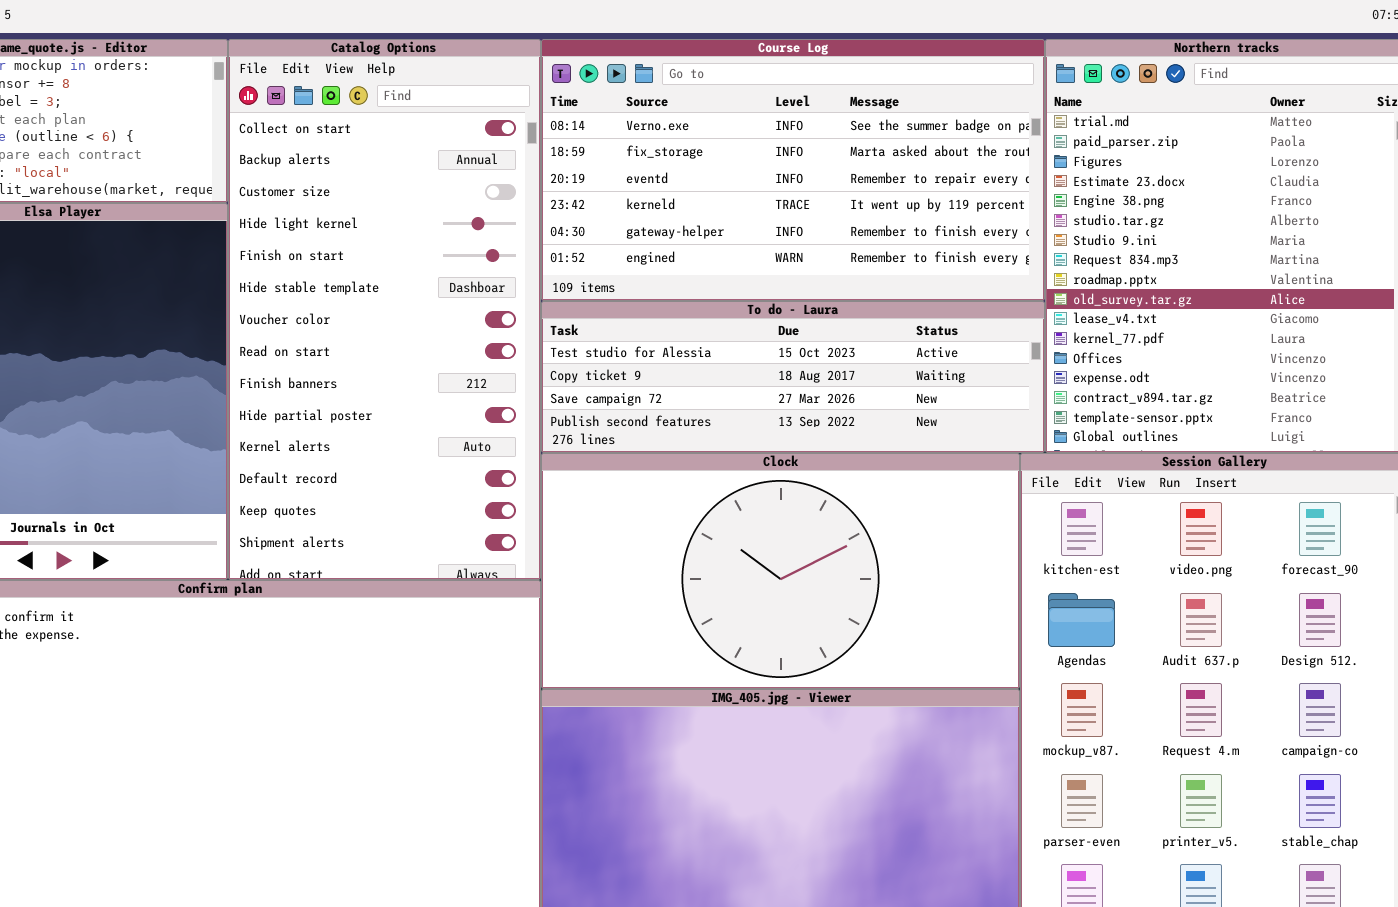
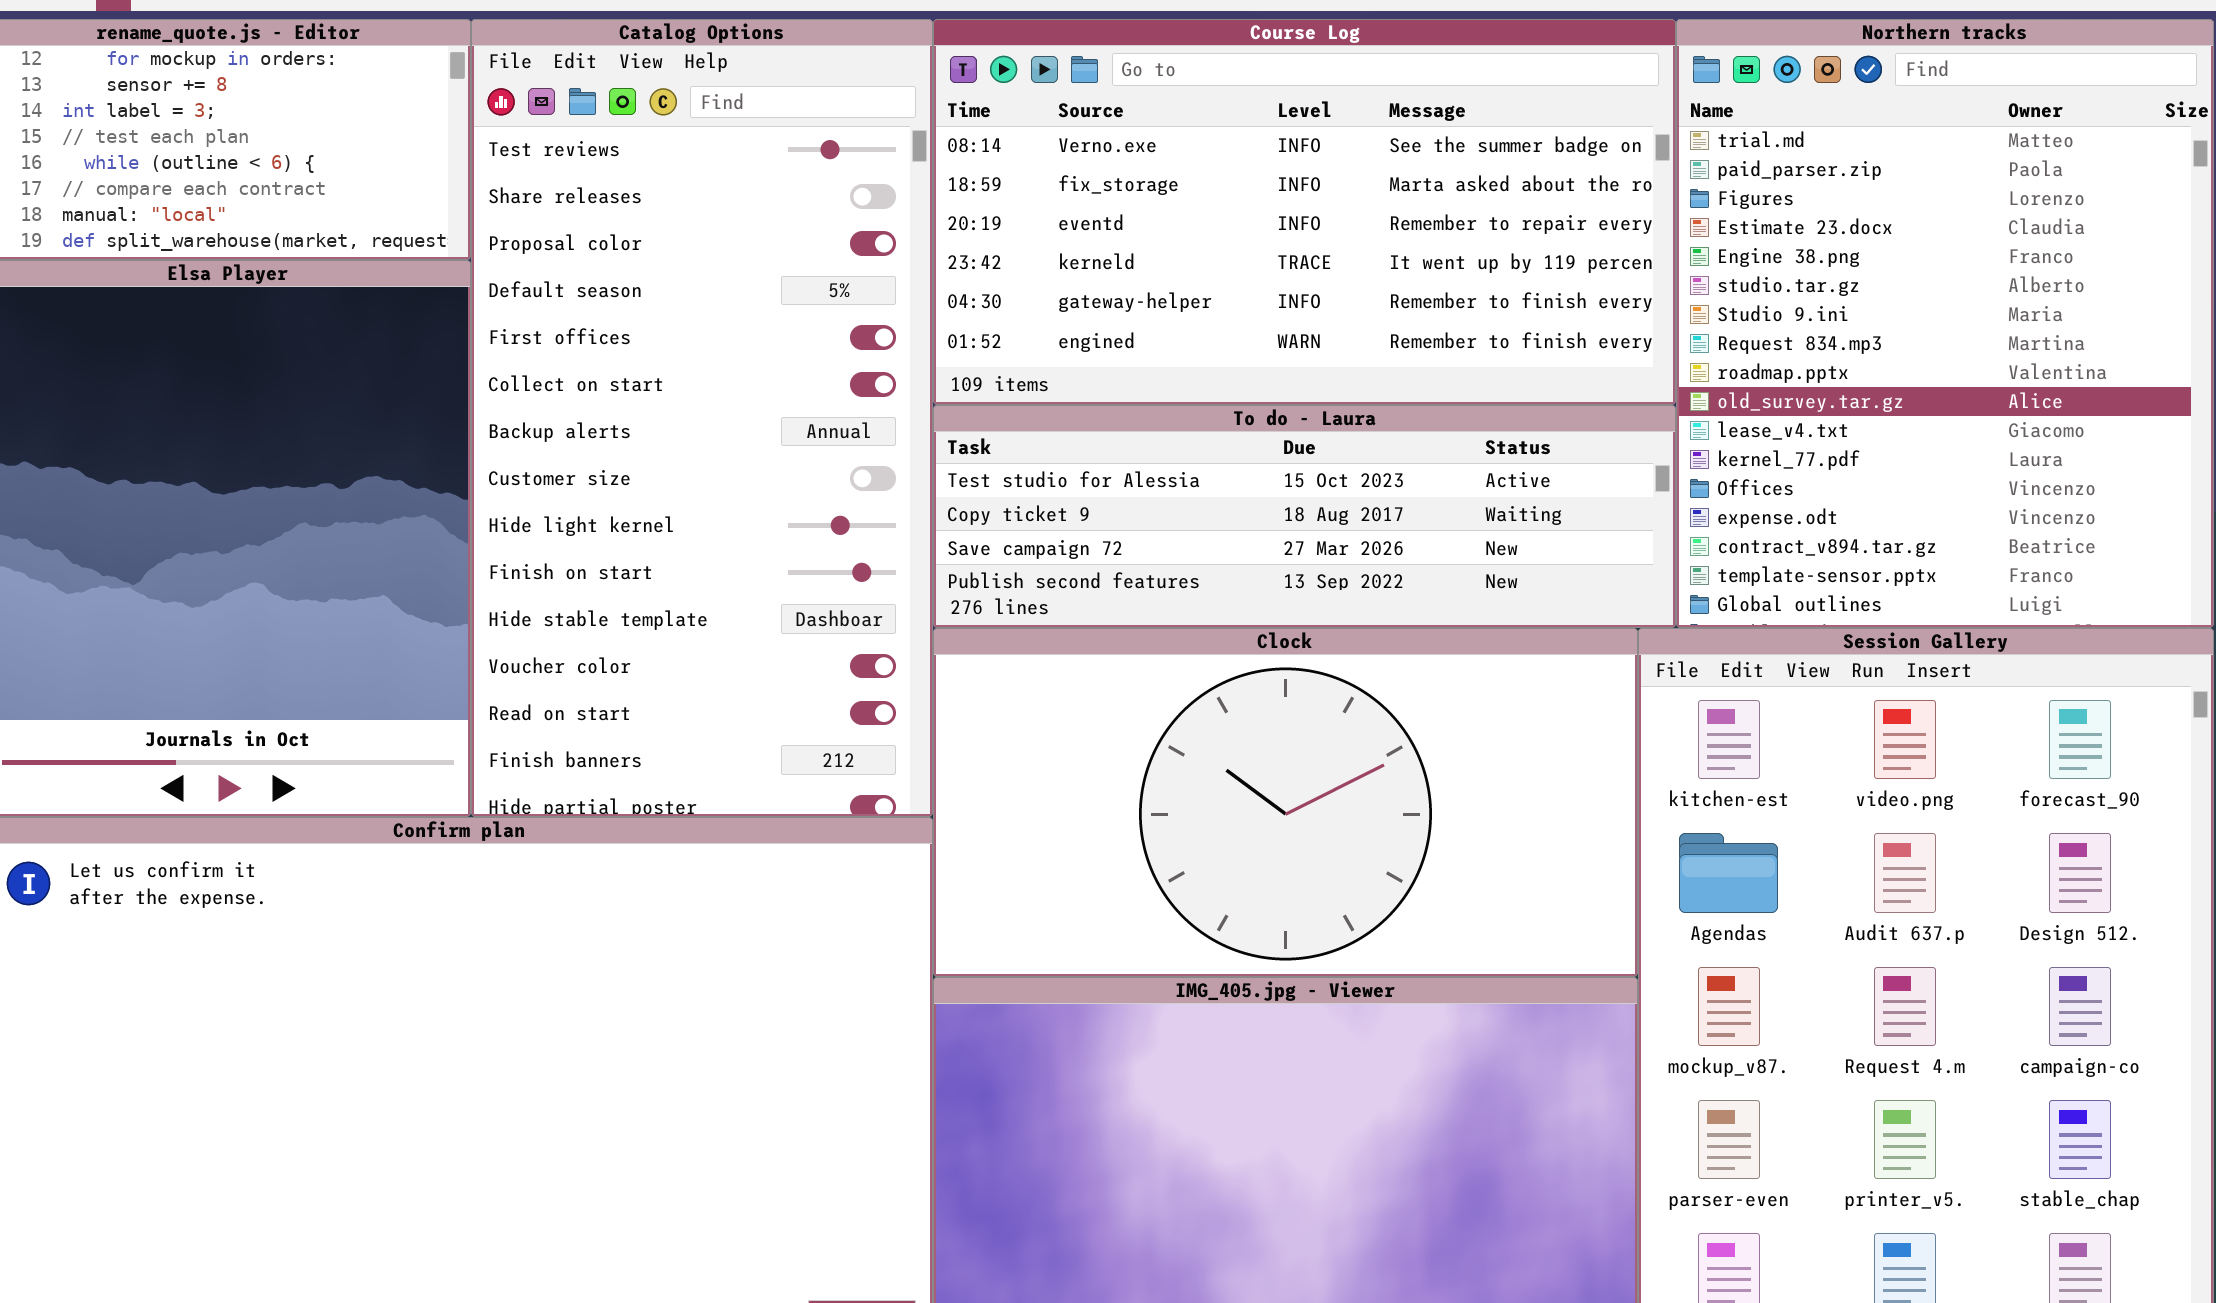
Catalog Options: [228,39,541,580] -> [471,19,933,817], scrolled up 5 rows

